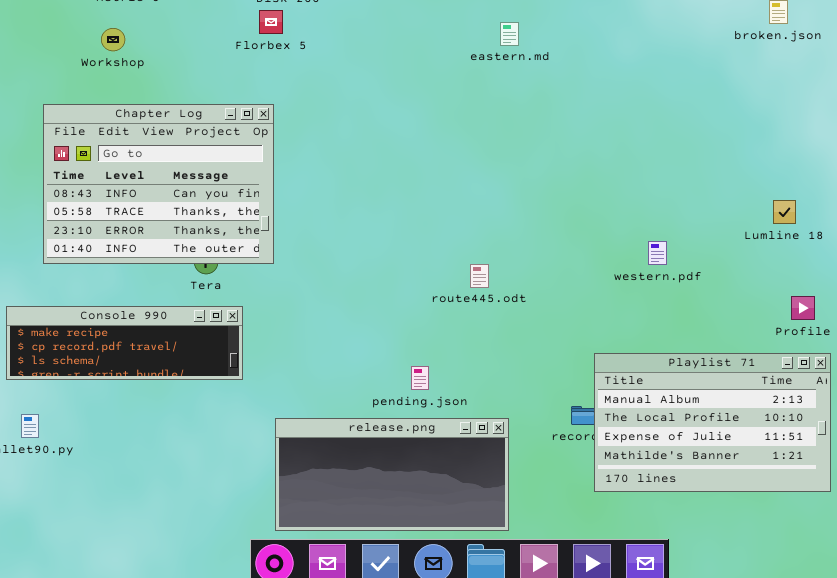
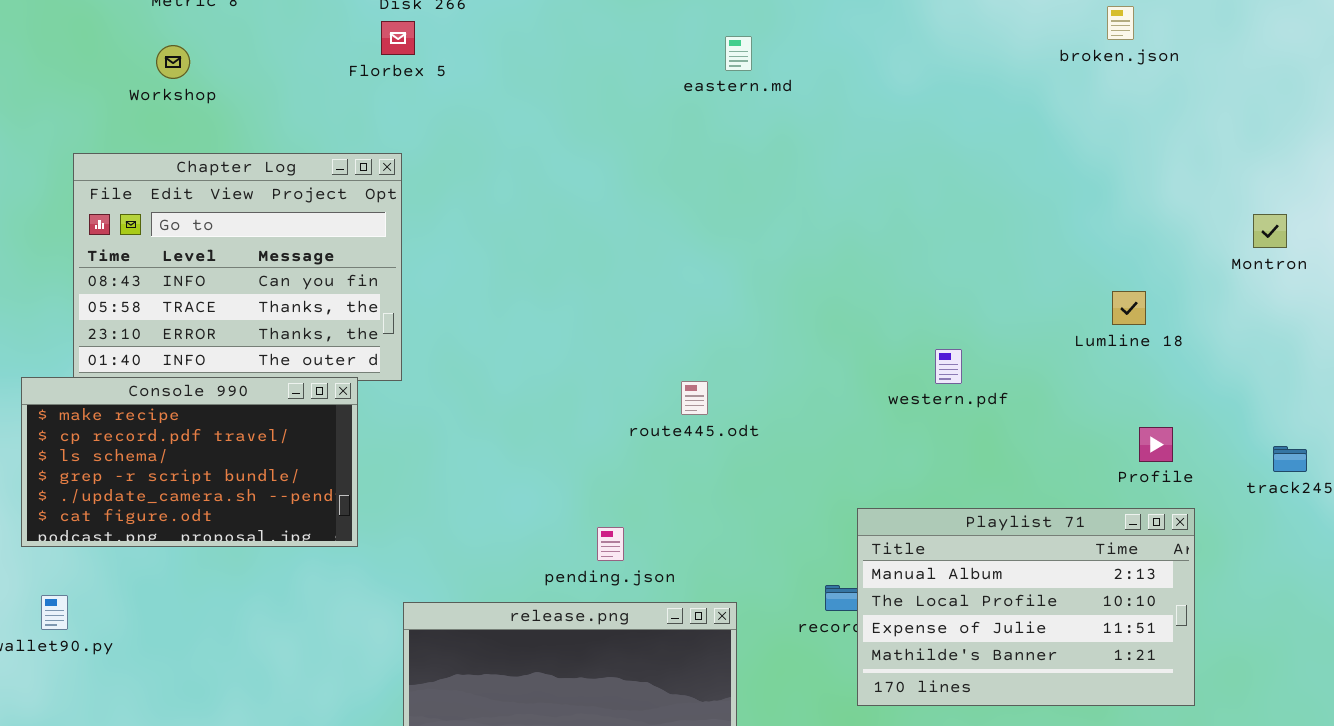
Console 990: [6,306,243,380] -> [21,377,358,547], resized

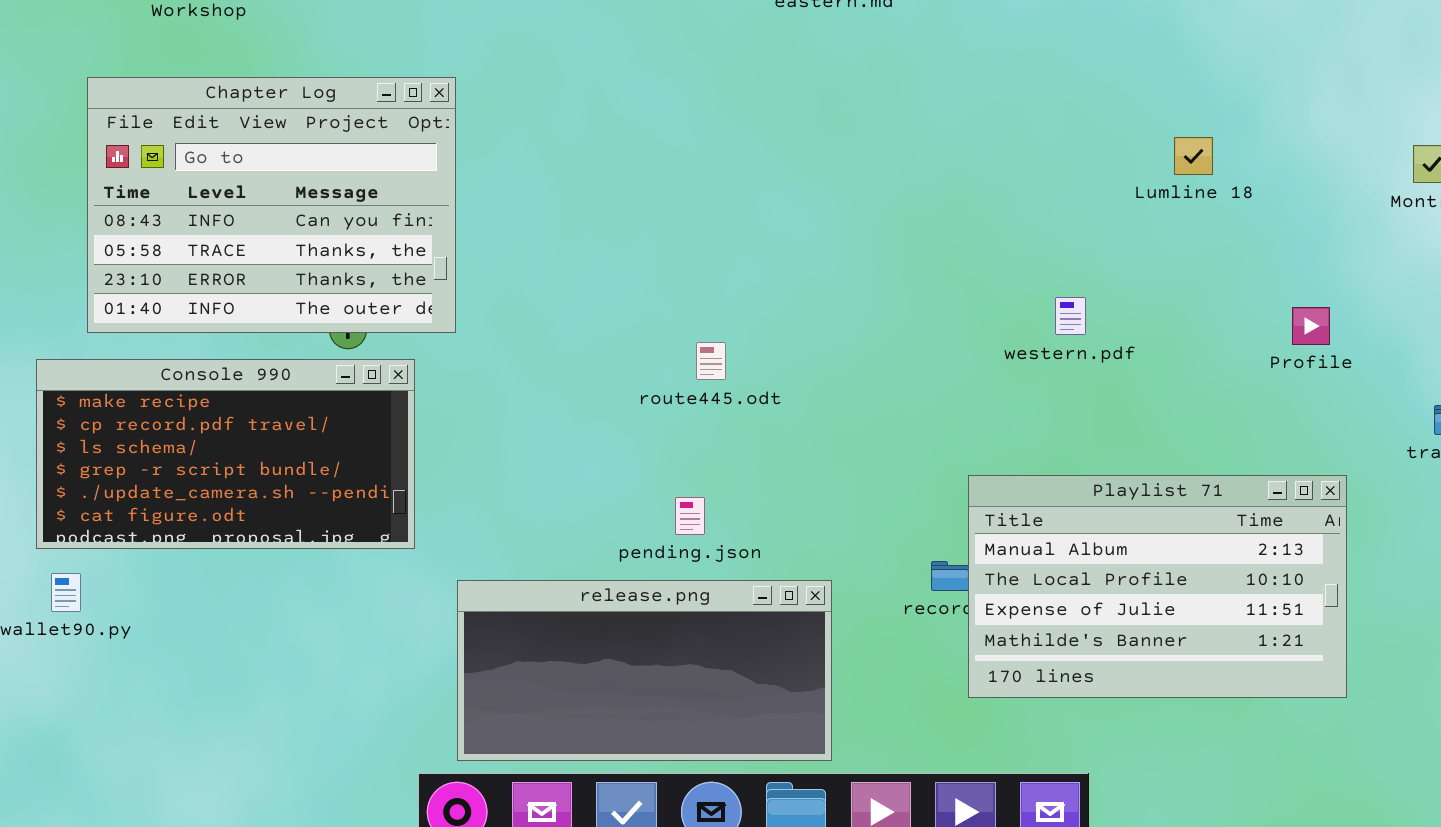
Lumline 18: [1112,291,1146,325] -> [1174,137,1213,175], moved
Console 990: [21,377,358,547] -> [36,359,415,549], moved
route445.odt: [681,381,708,415] -> [696,342,726,380], moved
Profile: [1139,427,1173,462] -> [1292,307,1330,345], moved

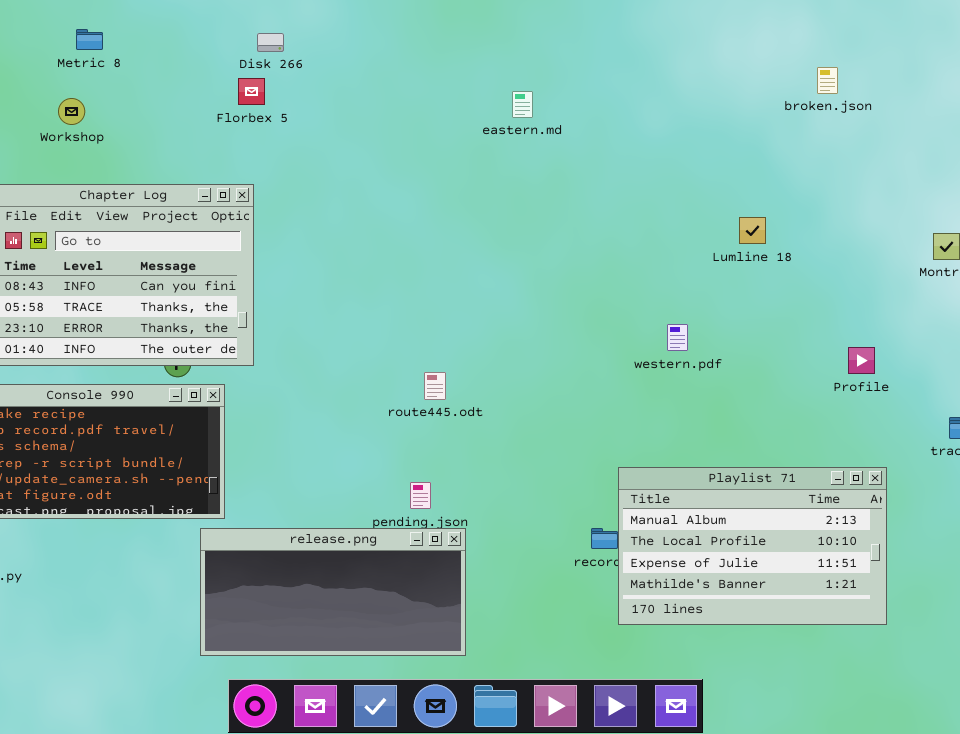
Lumline 18: [1174,137,1213,175] -> [739,217,766,244], moved
western.pdf: [1055,297,1086,335] -> [667,324,688,351], moved
release.png: [457,580,832,761] -> [200,528,466,656], moved

